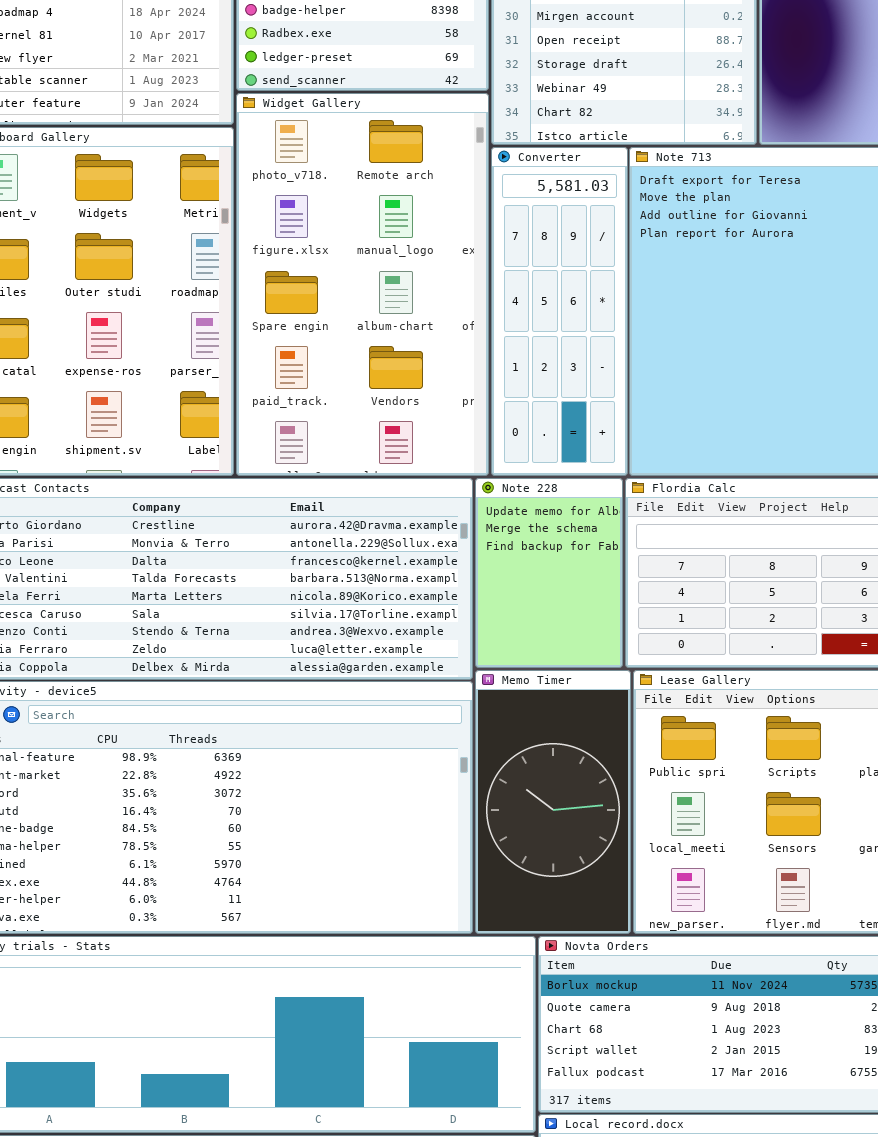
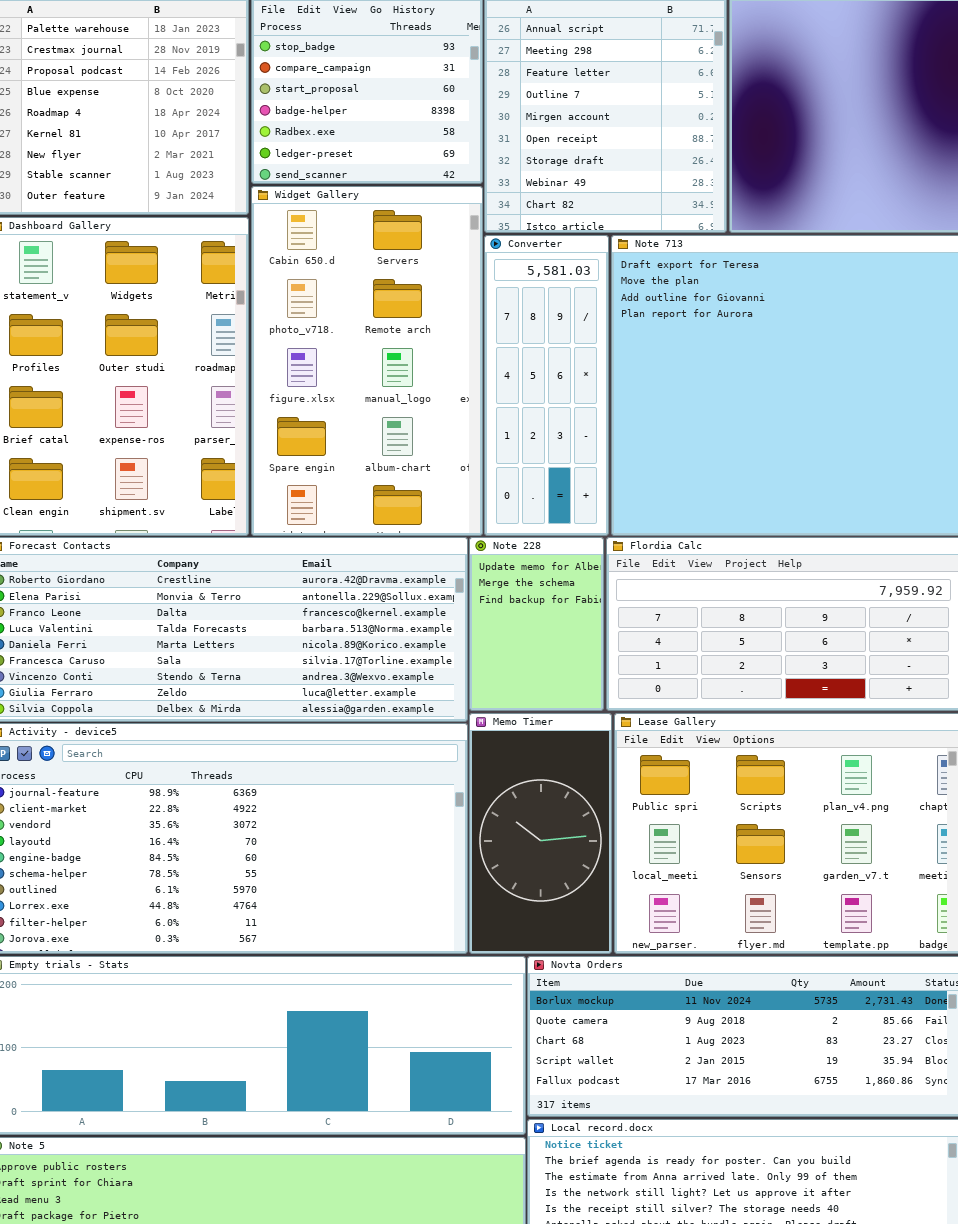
Widget Gallery: [236,93,489,476] -> [251,186,483,536], scrolled up 1 row

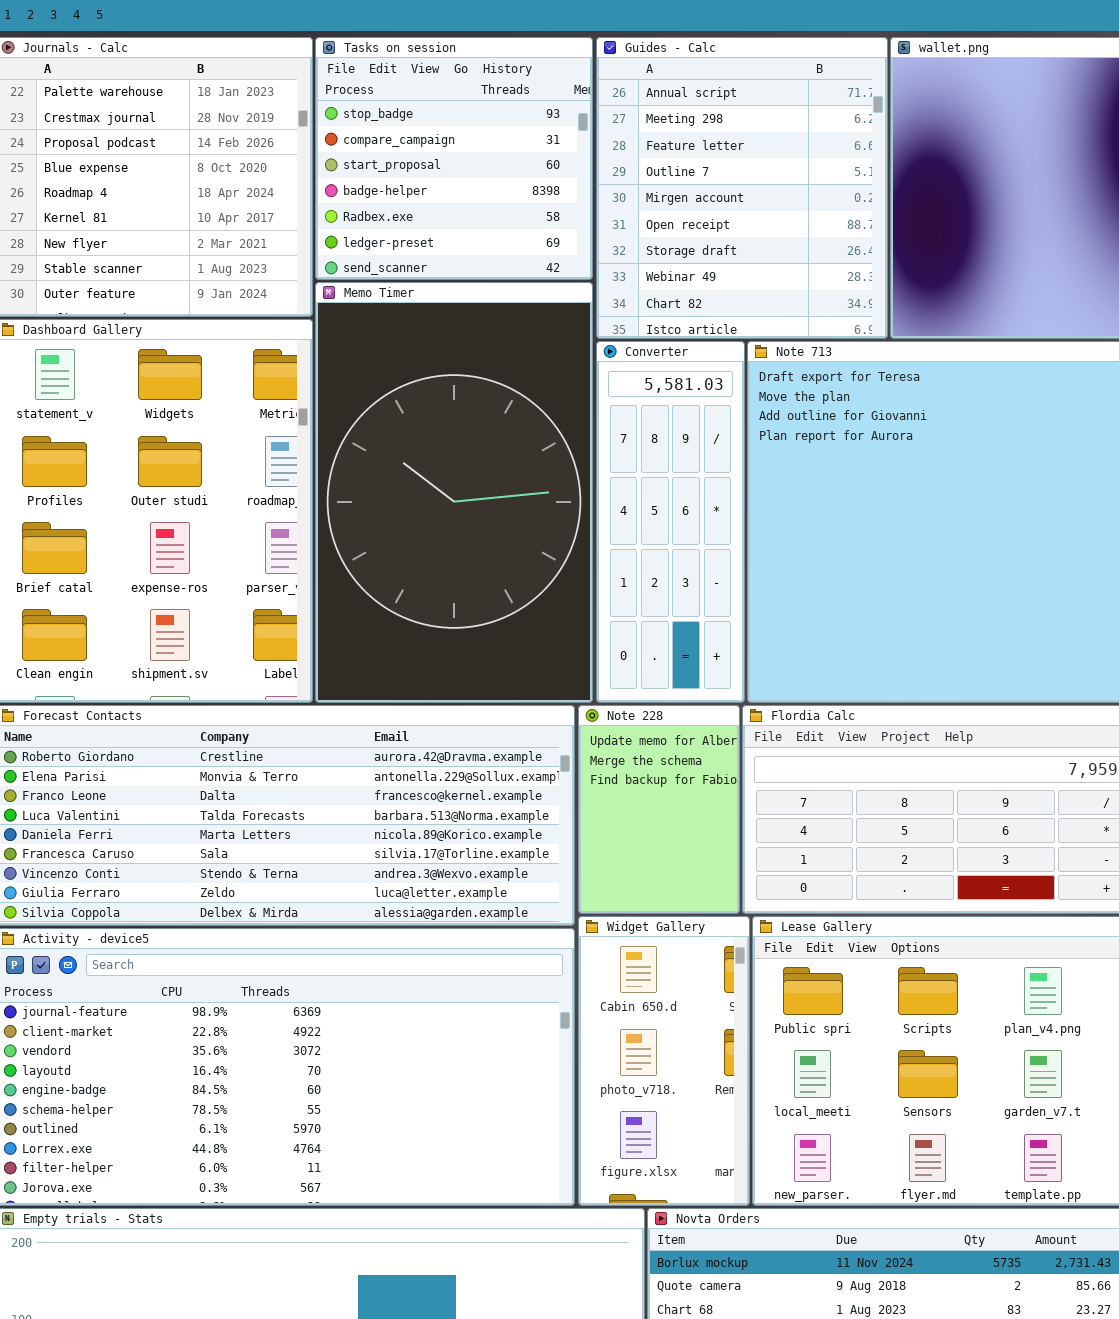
Widget Gallery: [251,186,483,536] -> [578,916,750,1206], moved, resized
Memo Timer: [469,713,612,954] -> [315,282,593,703], moved, resized

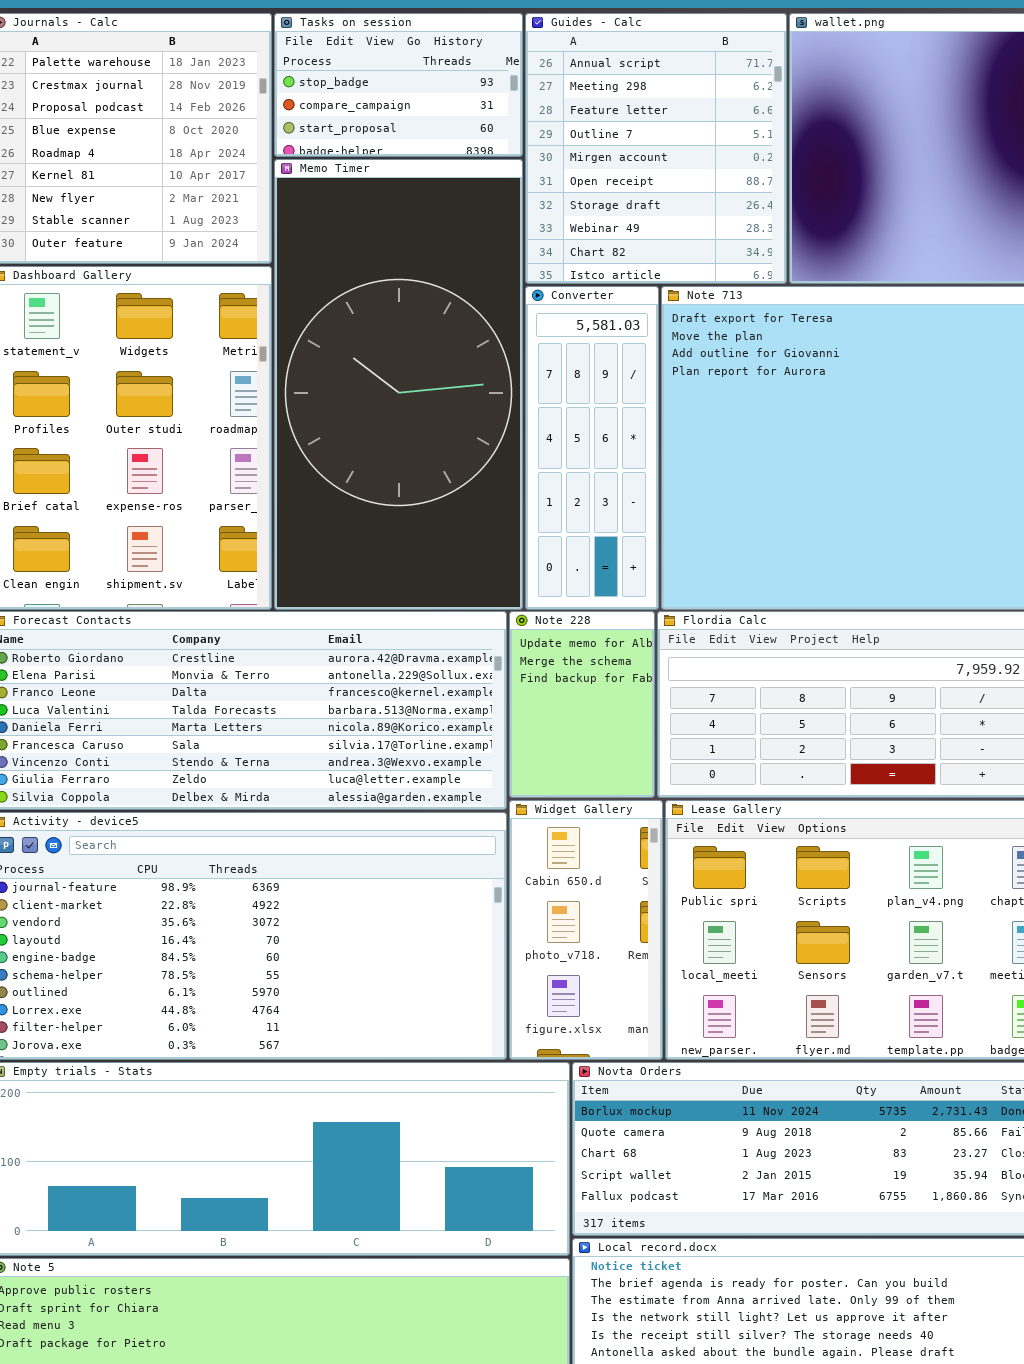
Tasks on session: [315,37,593,280] -> [274,13,523,157], resized
Memo Timer: [315,282,593,703] -> [274,159,523,610], resized

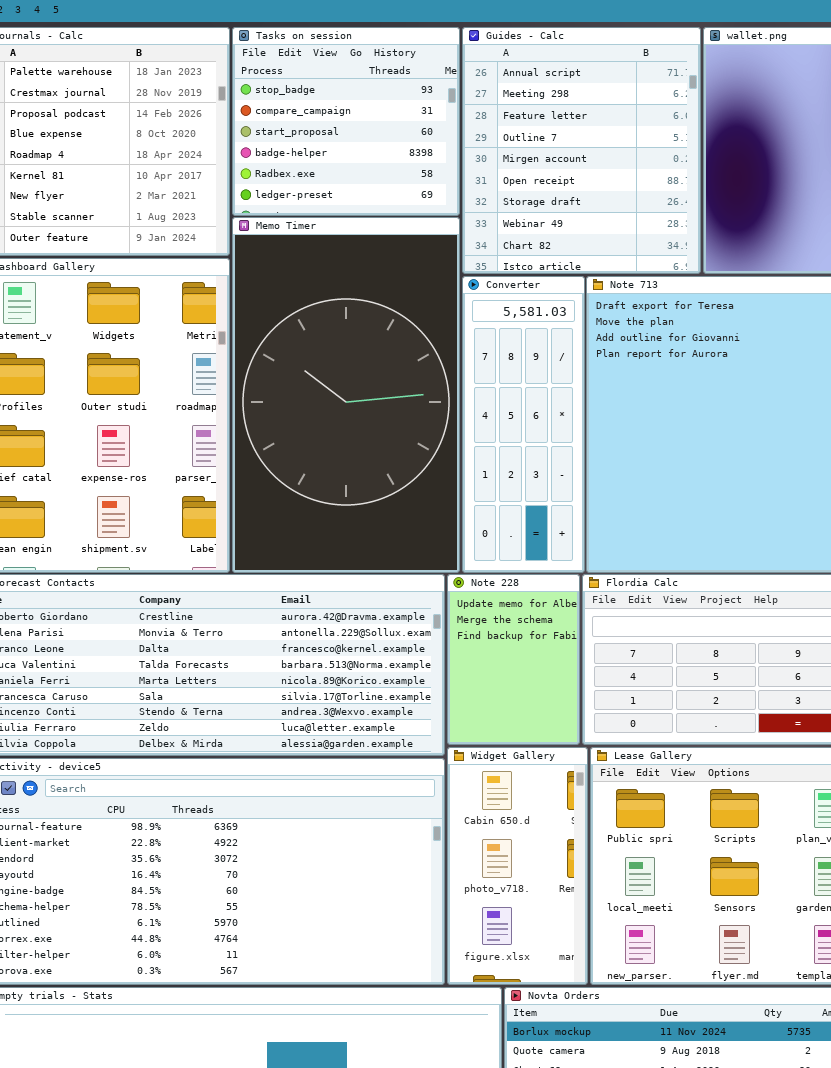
Tasks on session: [274,13,523,157] -> [232,27,460,216], resized
Memo Timer: [274,159,523,610] -> [232,217,460,573], resized

